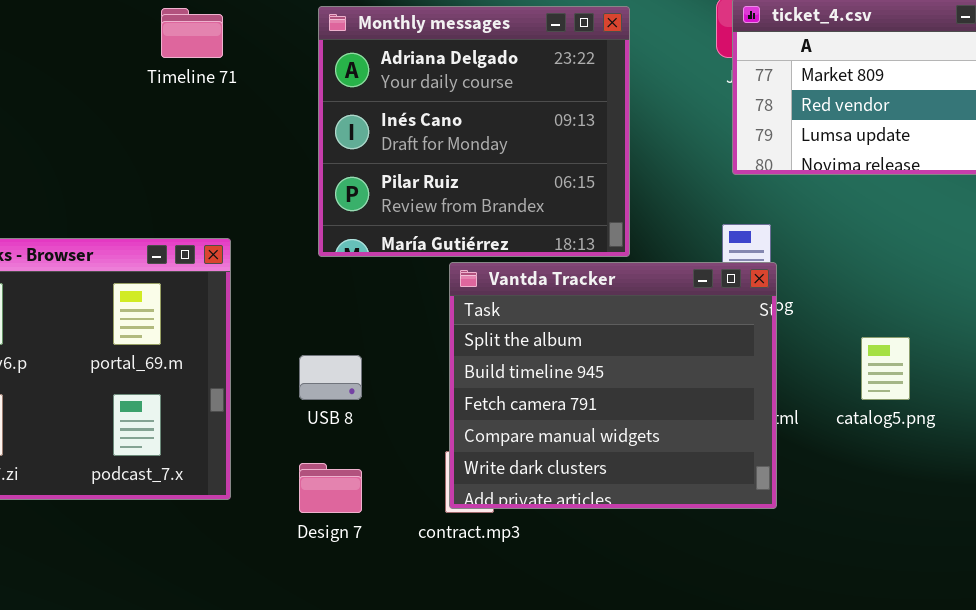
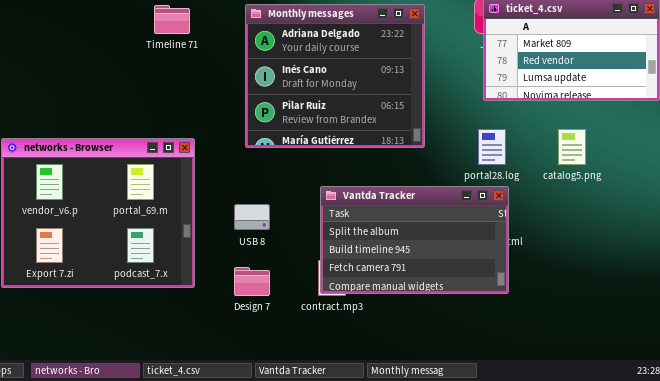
Vantda Tracker: [449,262,777,509] -> [320,186,509,294], resized
catalog5.png: [861,337,910,400] -> [558,129,586,165], moved

